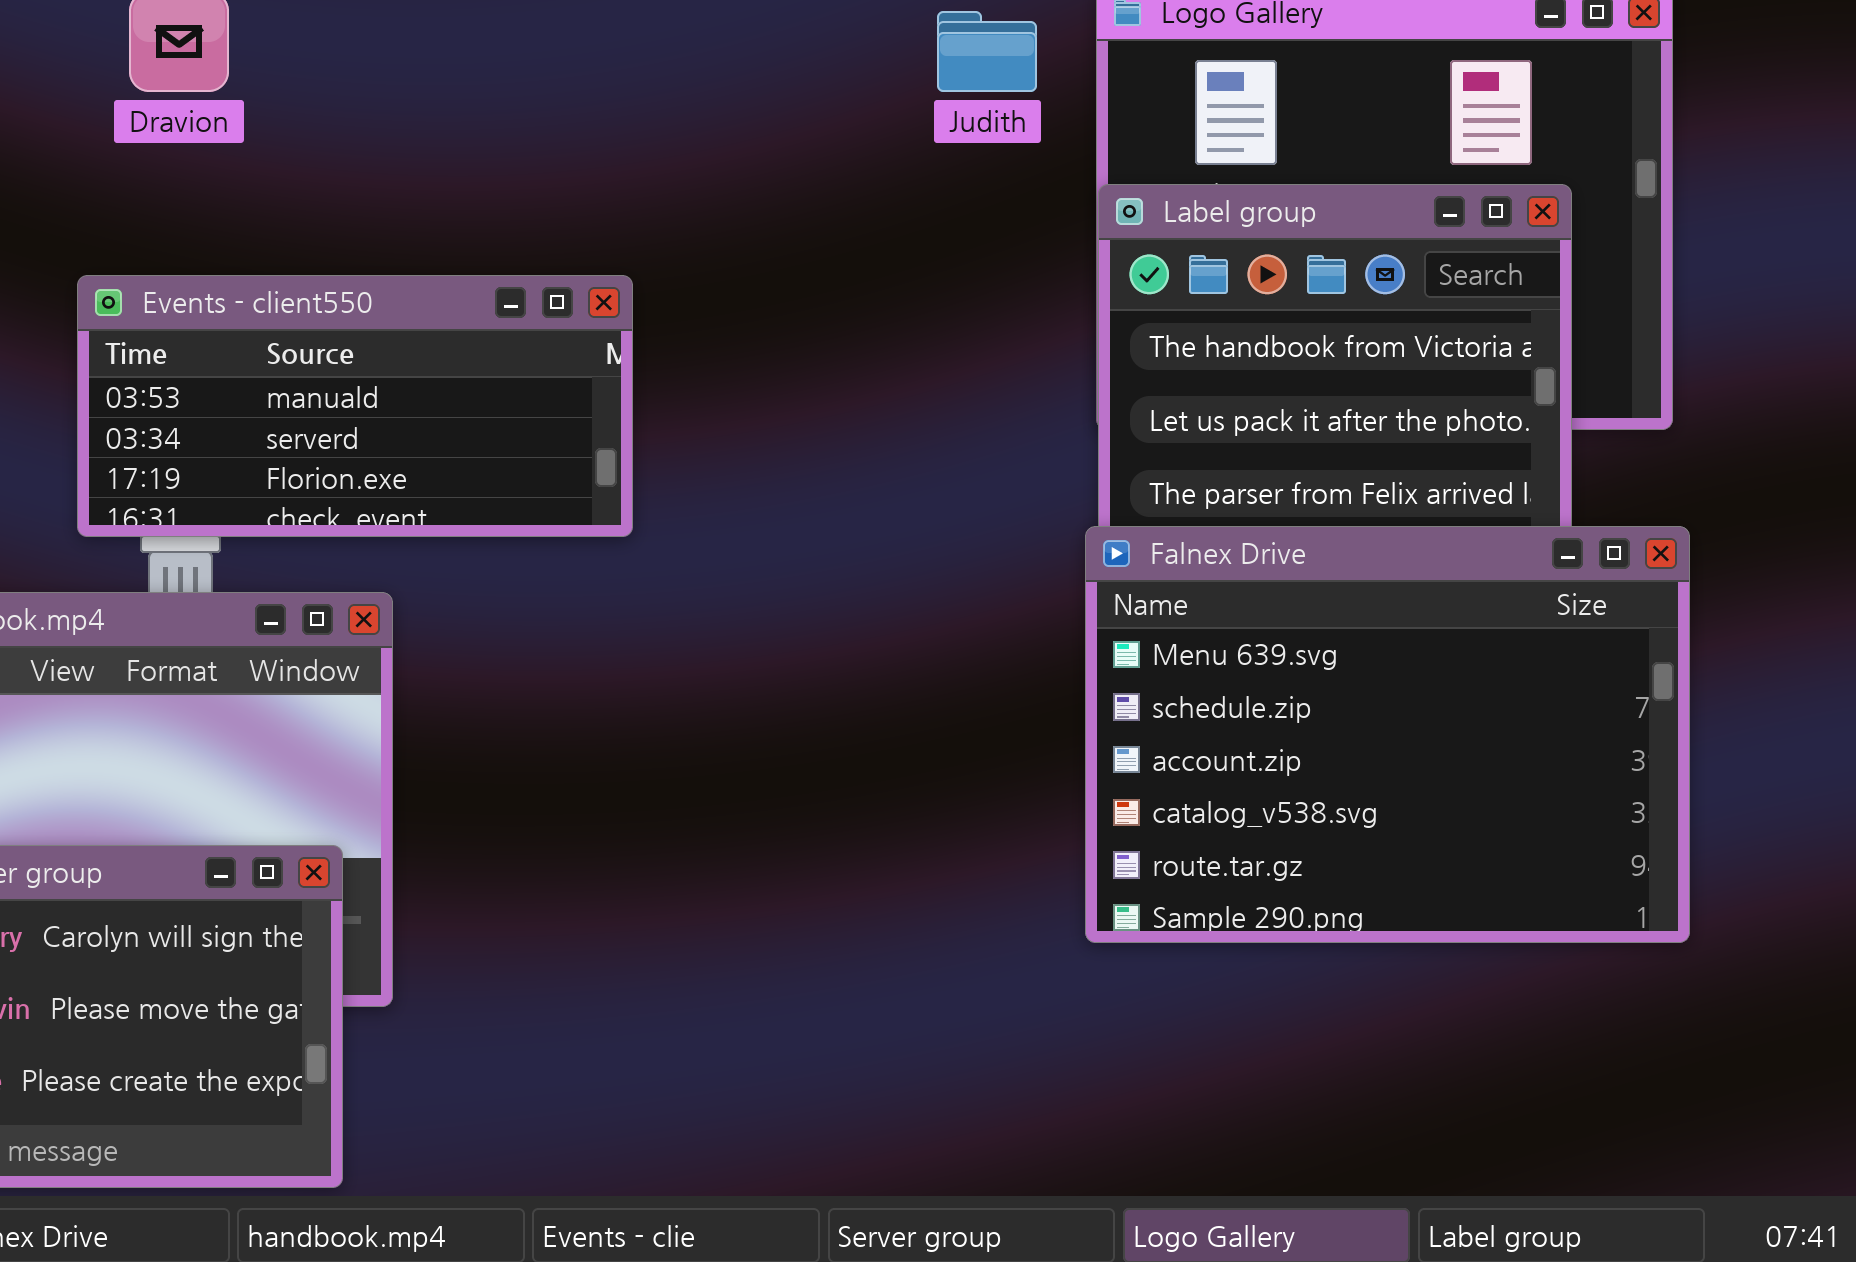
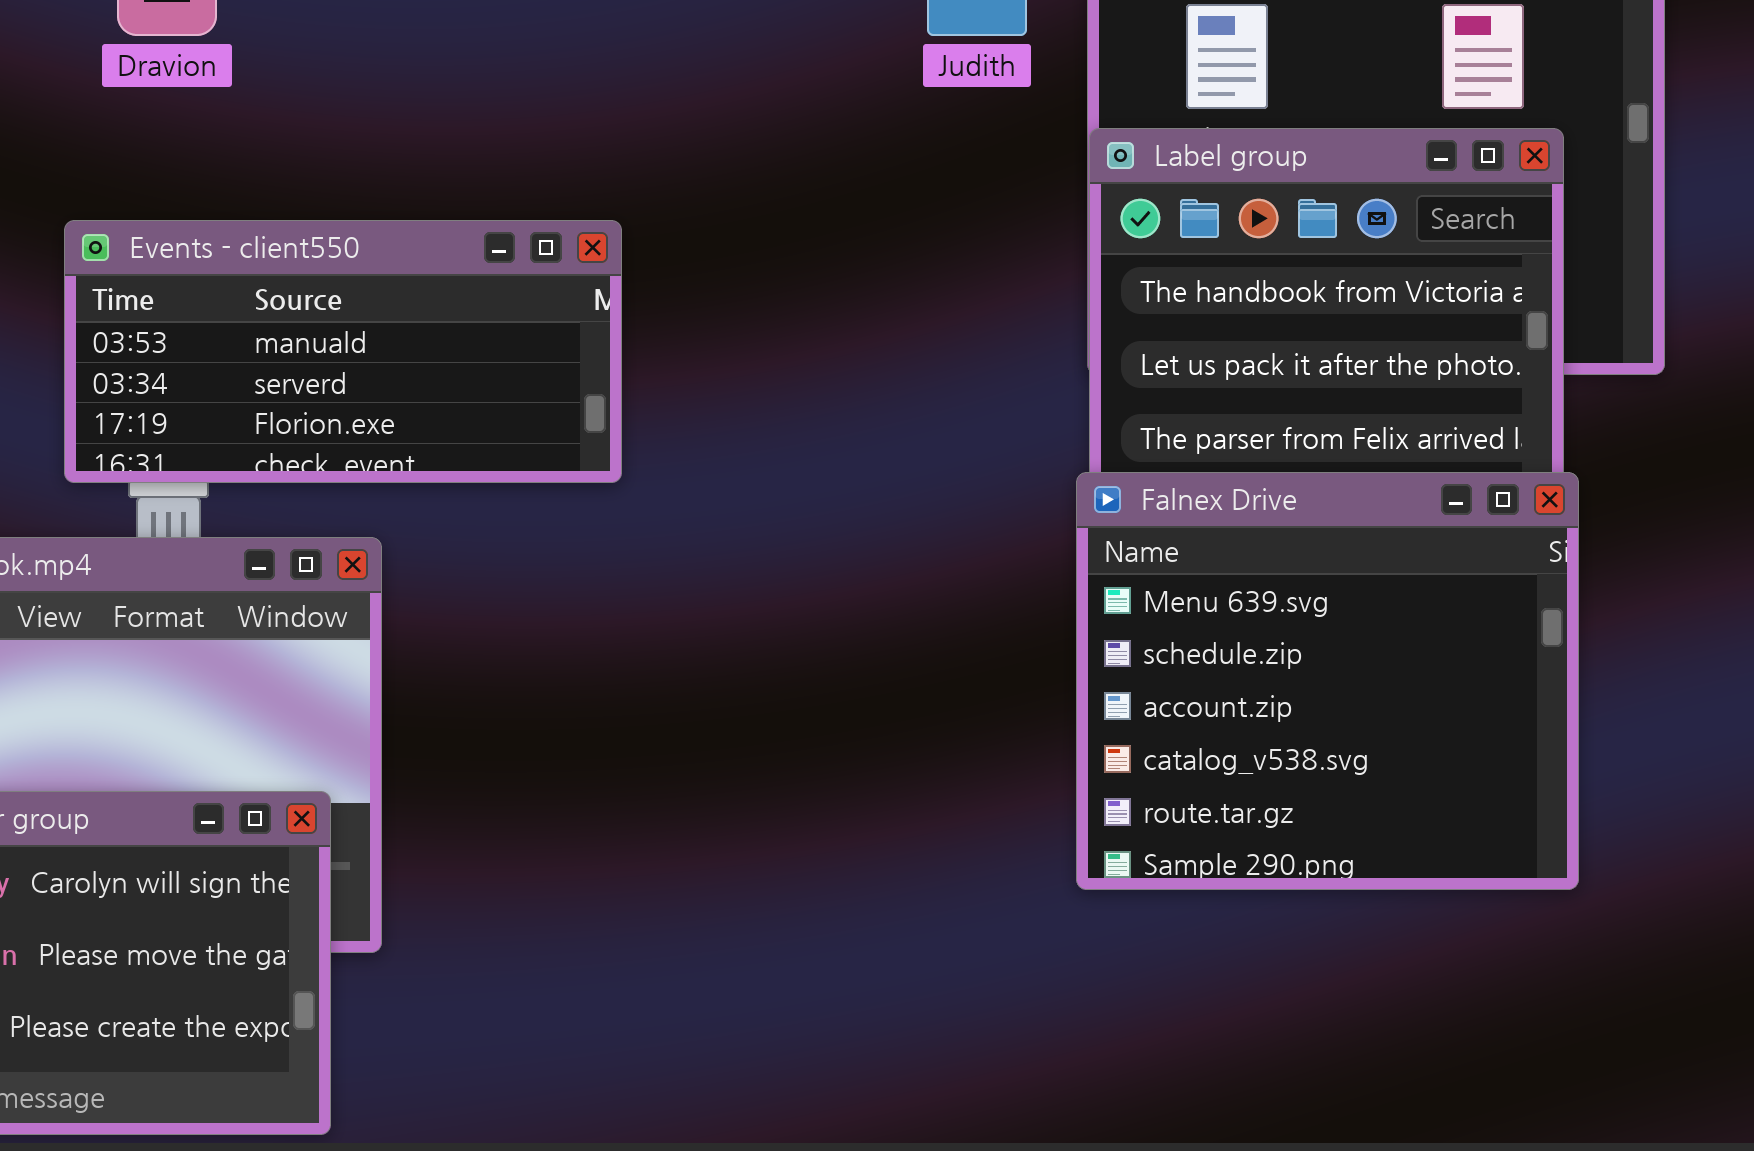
Falnex Drive: [1085,526,1690,943] -> [1076,472,1579,890], resized

